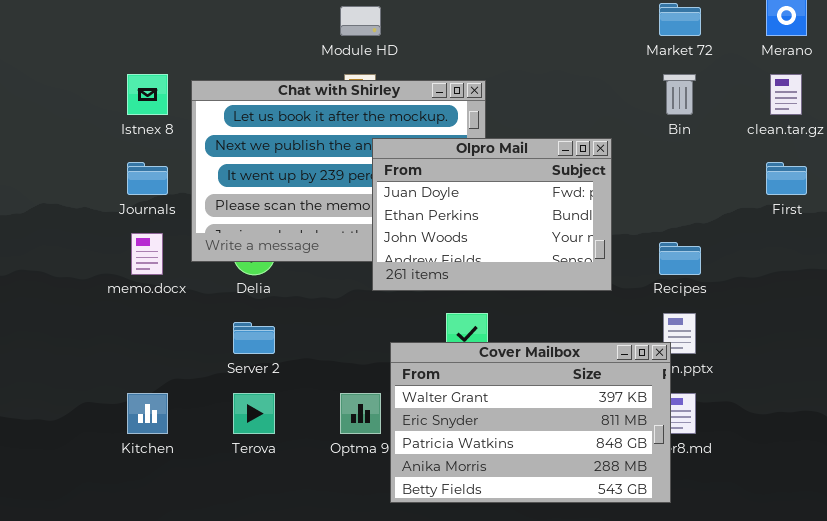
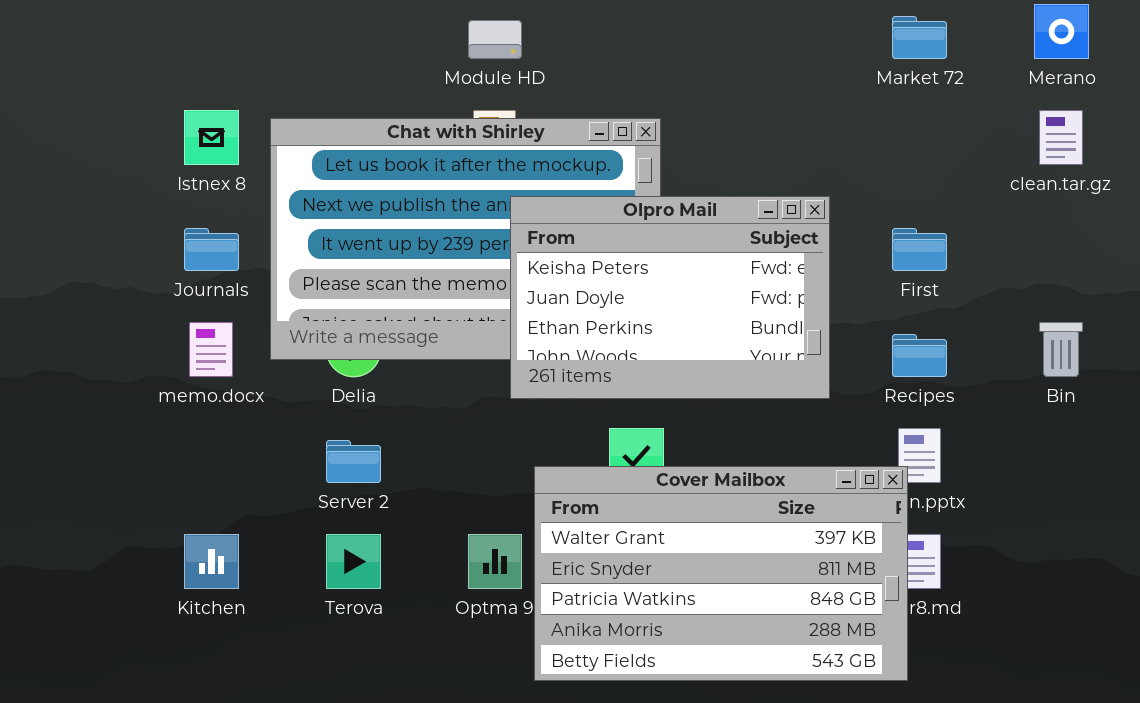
Bin: [663,74,696,115] -> [1039,322,1083,377], moved
Olpro Mail: [372,138,612,291] -> [510,196,830,399], scrolled up 1 row
First: [766,162,807,195] -> [892,228,947,271], moved

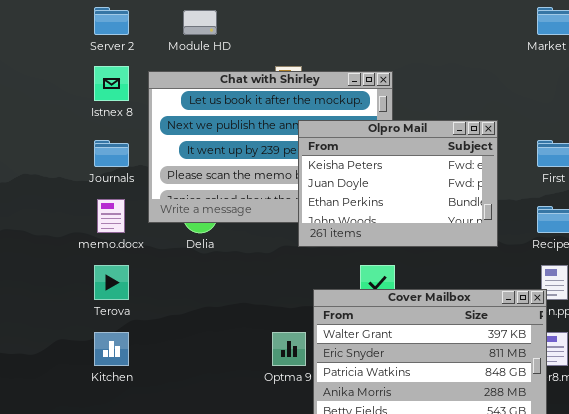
Module HD: [468,20,522,59] -> [183,10,217,35], moved
Server 2: [326,440,381,483] -> [94,7,129,35], moved
Terova: [326,534,381,589] -> [94,265,129,300], moved

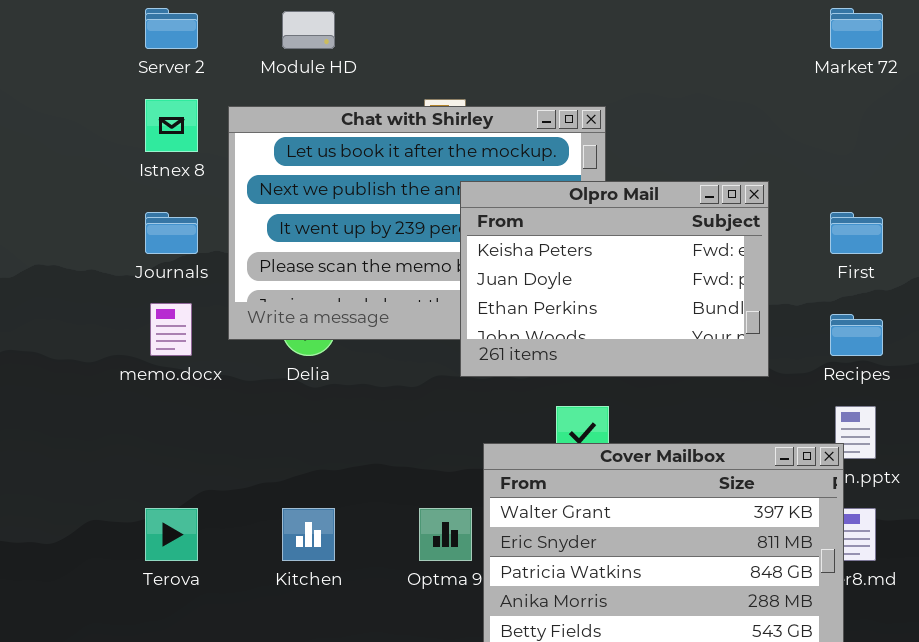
Terova: [94,265,129,300] -> [145,508,198,561], moved
Kitchen: [94,332,129,366] -> [282,508,335,561], moved

